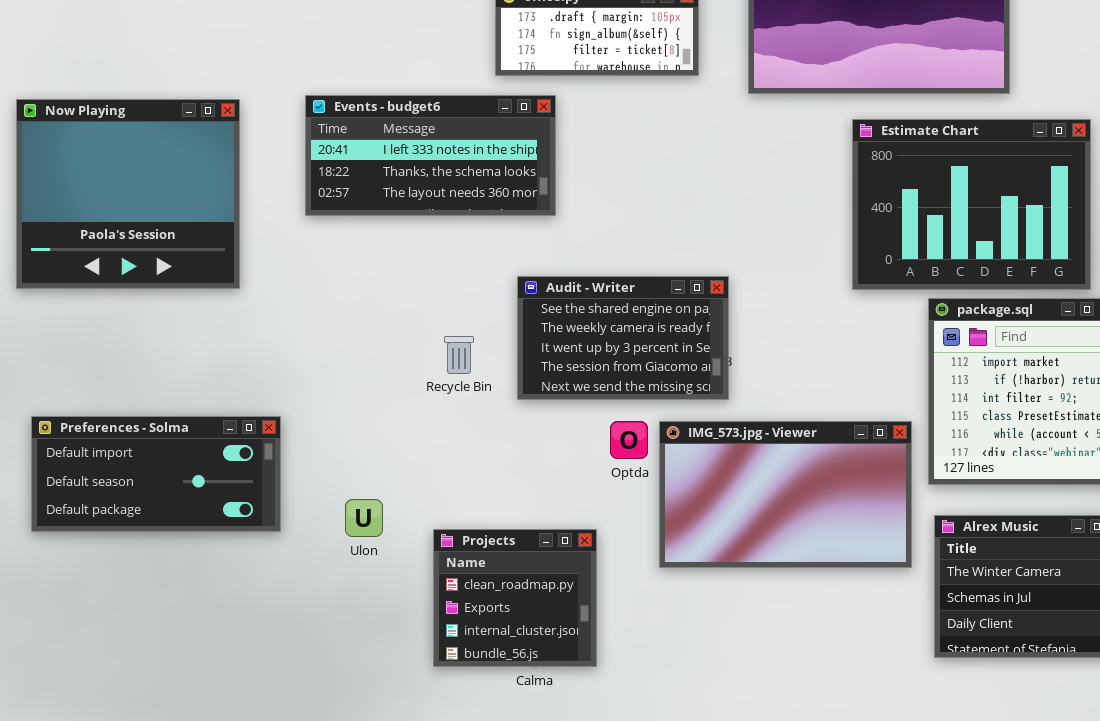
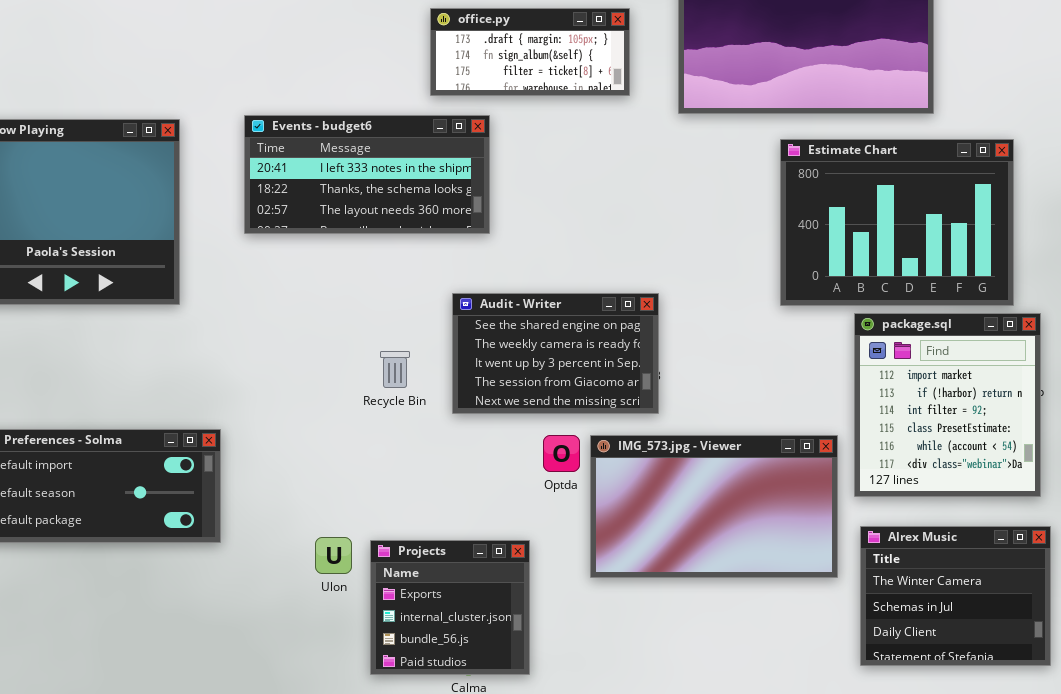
Ulon: [345,499,383,537] -> [315,537,352,574], moved
Projects: [433,529,597,667] -> [370,540,530,675], scrolled down 1 row

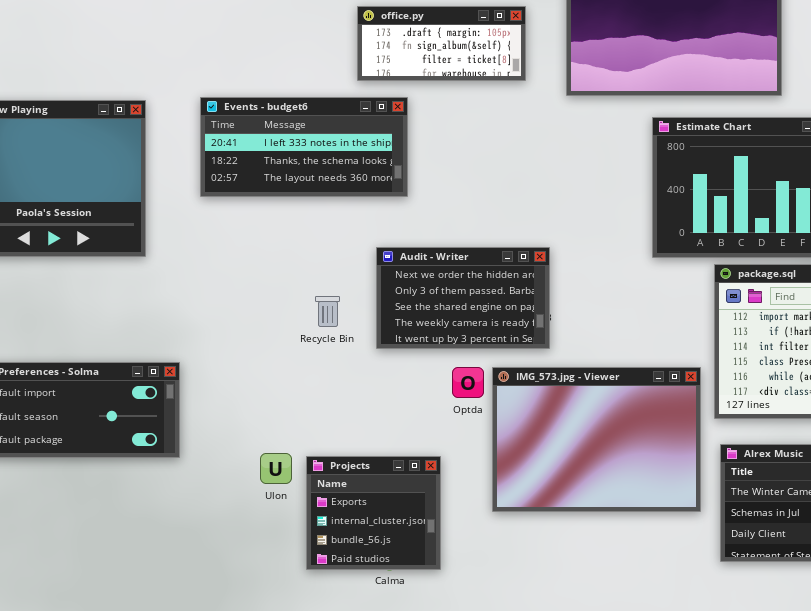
Audit - Writer: [452,293,659,414] -> [376,247,550,349], scrolled up 2 rows
IMG_573.jpg - Viewer: [590,435,838,578] -> [492,367,701,512], resized

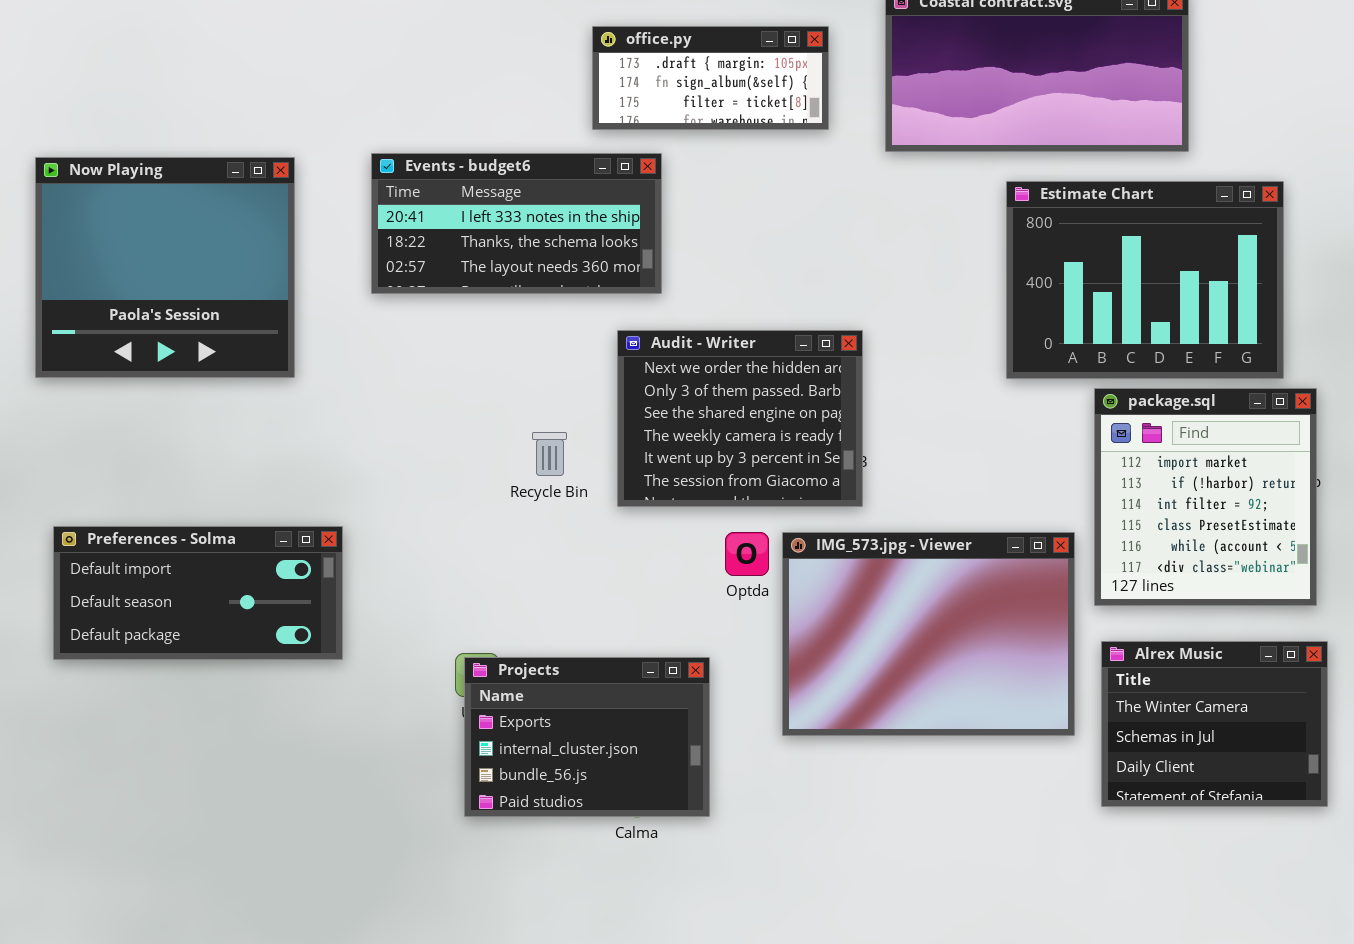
Audit - Writer: [376,247,550,349] -> [617,330,863,507], resized
Projects: [306,456,441,570] -> [464,657,710,817], resized

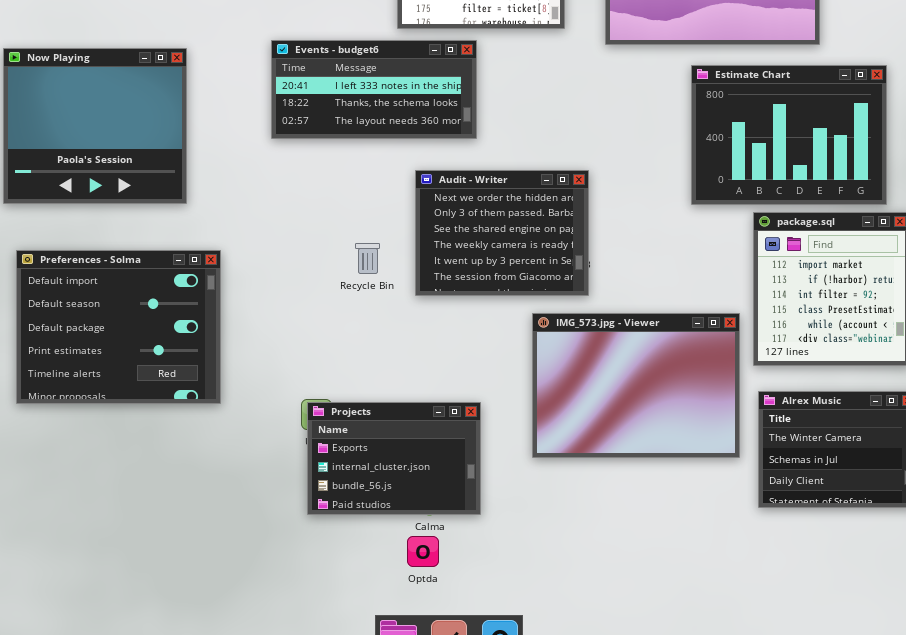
Events - budget6: [371,153,662,294] -> [271,40,477,139], moved
Preferences - Solma: [53,526,343,660] -> [16,250,221,404], resized
Optda: [725,532,769,576] -> [407,536,439,567], moved

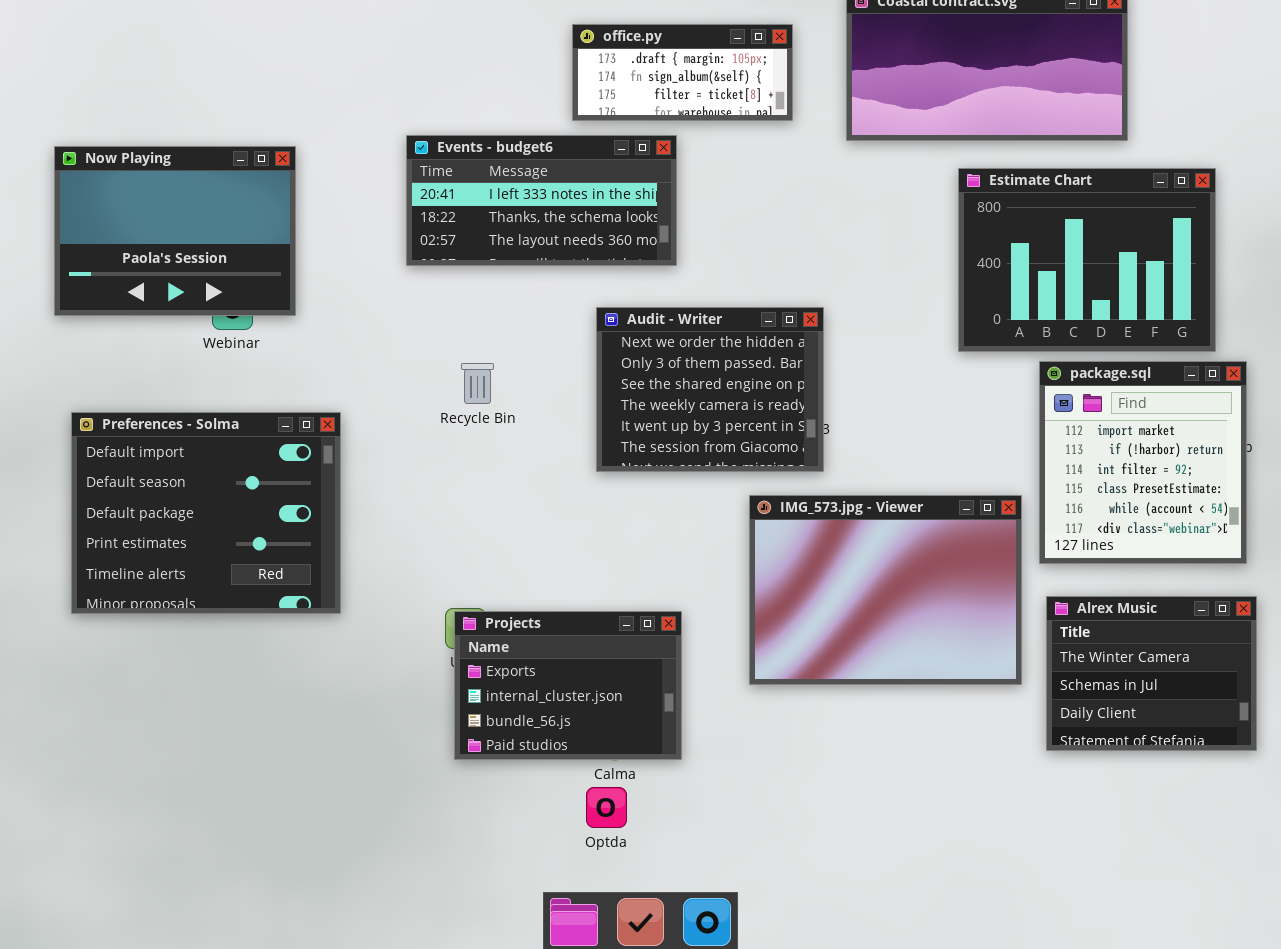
Now Playing: [3,48,187,204] -> [54,146,296,316], resized
Recycle Bin: [355,243,380,274] -> [461,363,494,404], moved

